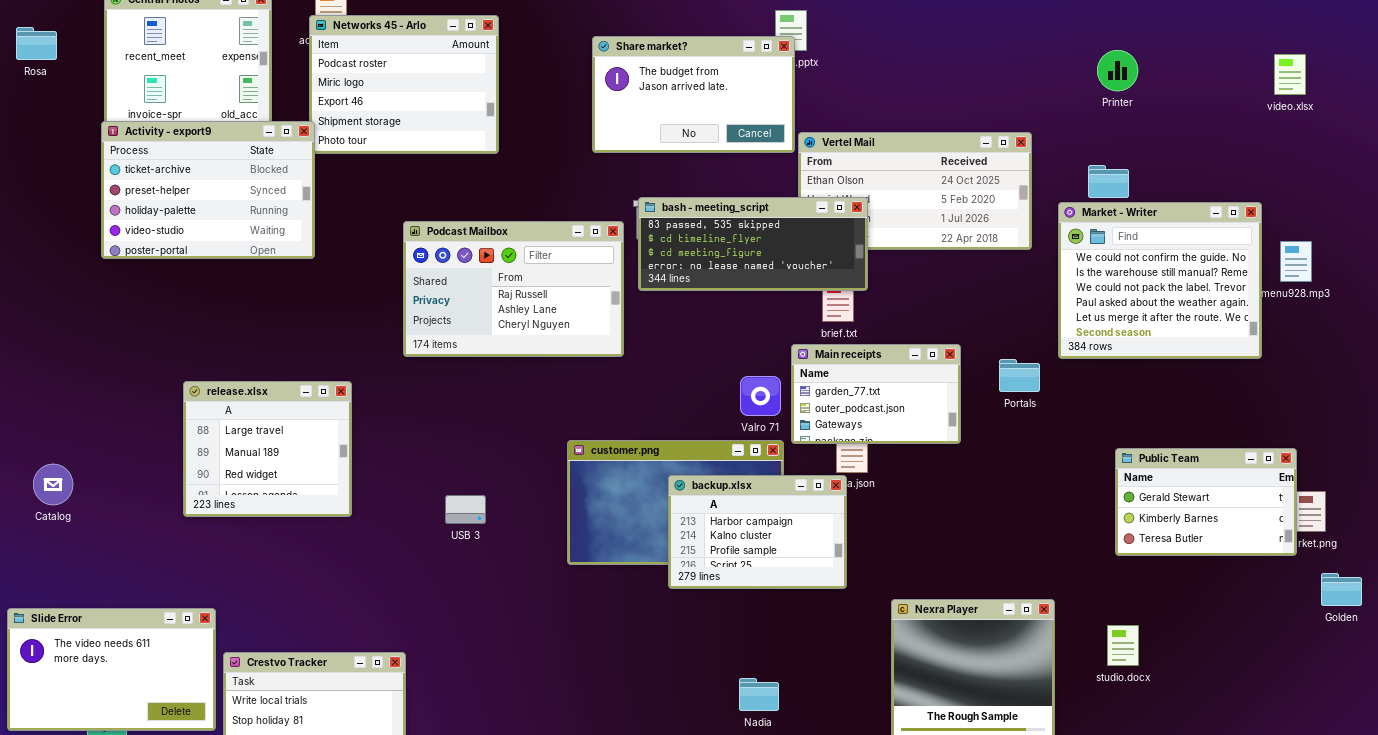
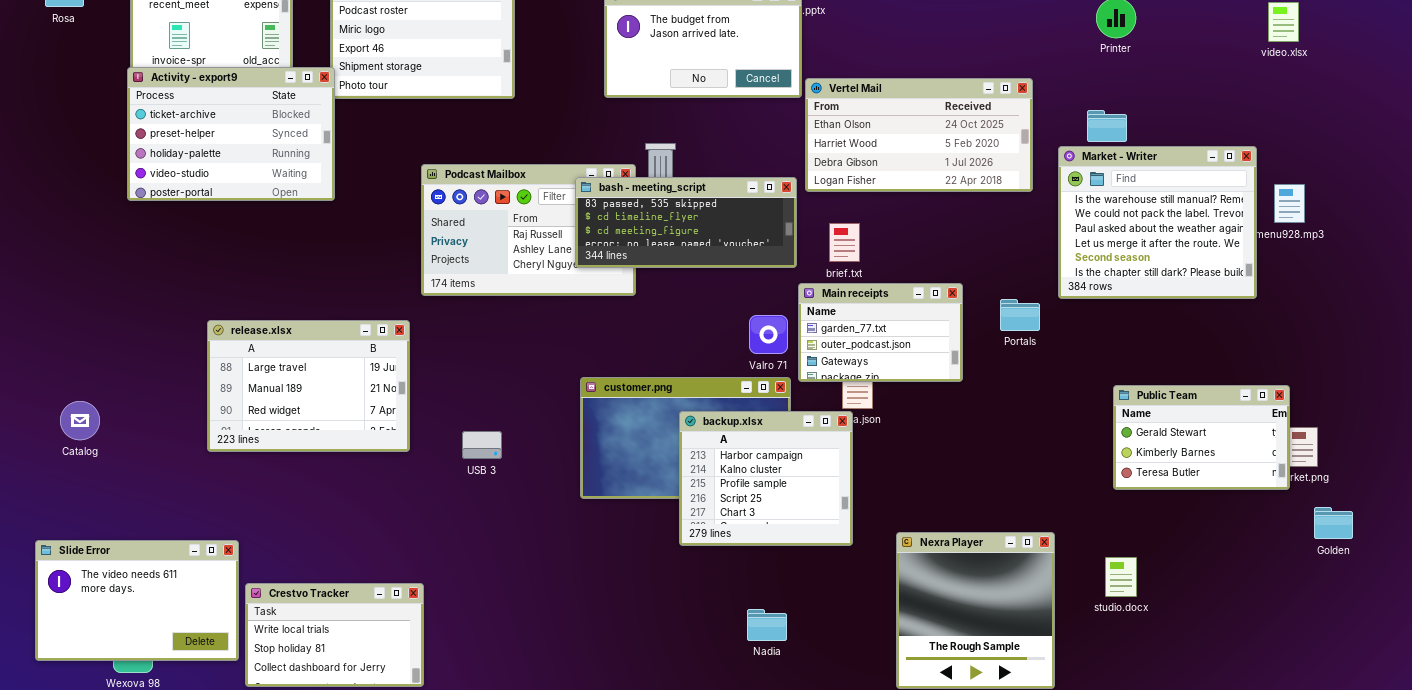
bash - meeting_script: [638,197,868,291] -> [575,177,797,268], moved
Market - Writer: [1058,202,1262,359] -> [1058,146,1257,299], scrolled down 1 row
release.xlsx: [183,381,352,517] -> [207,320,410,452], resized
backup.xlsx: [668,475,847,589] -> [679,411,853,546], resized

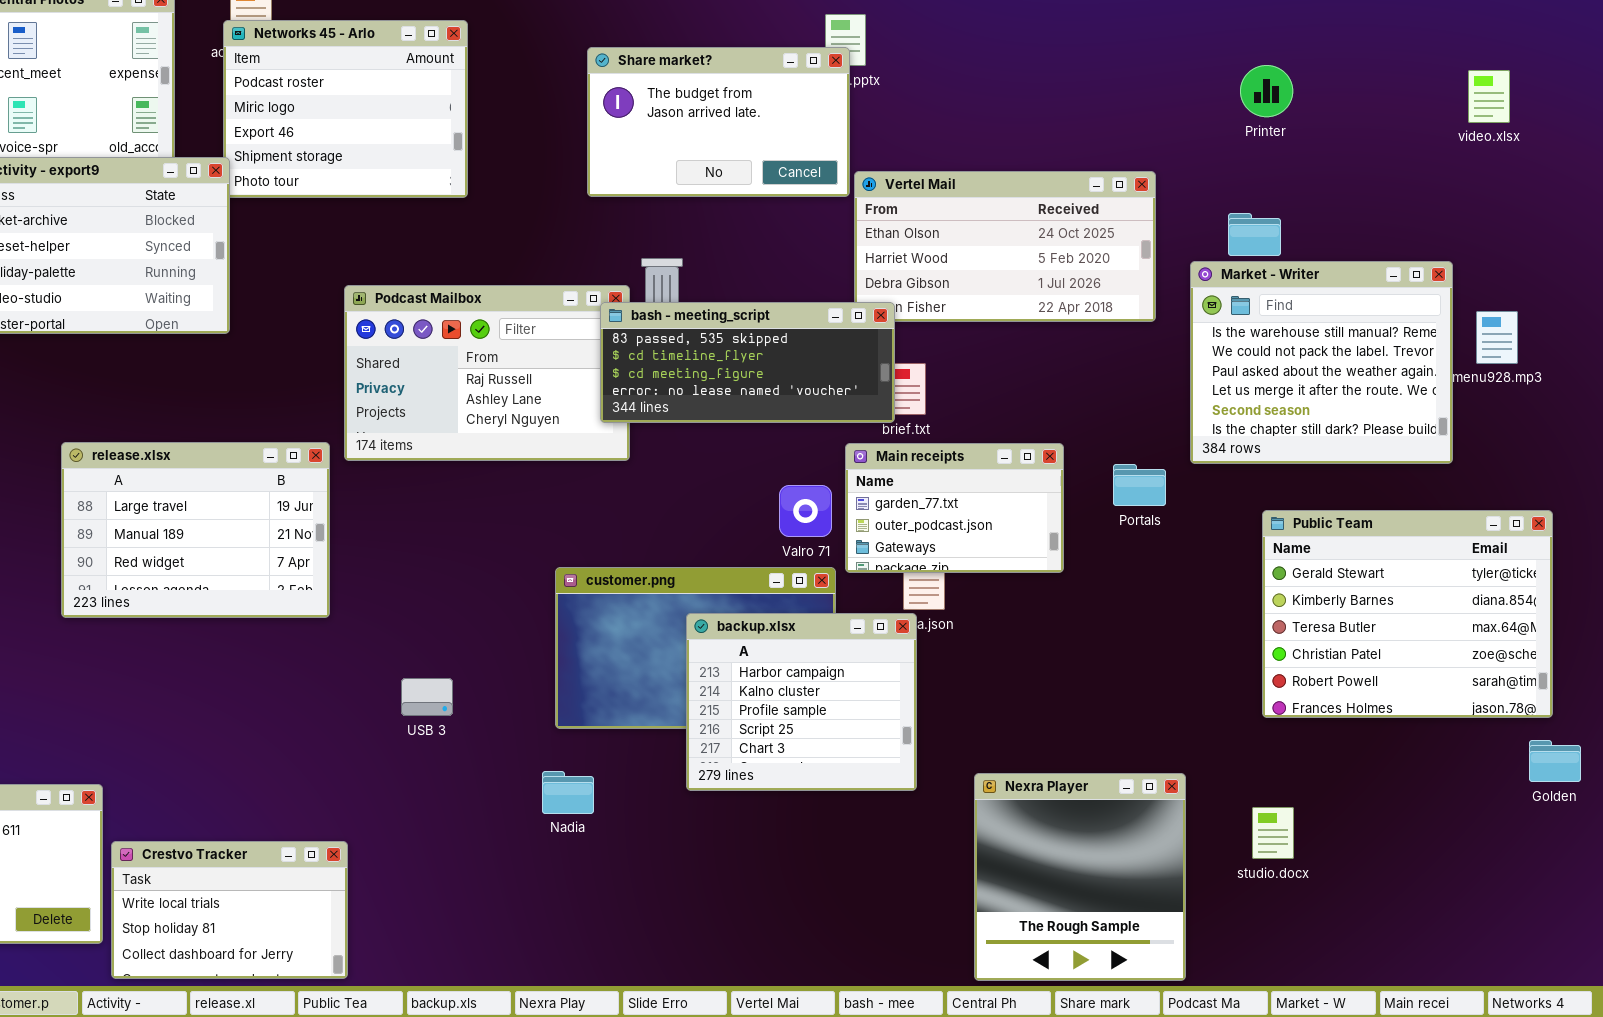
bash - meeting_script: [575,177,797,268] -> [600,302,895,423], moved
release.xlsx: [207,320,410,452] -> [61,442,330,618], moved
Public Team: [1113,385,1290,490] -> [1262,510,1553,718], resized
USB 3: [462,431,502,459] -> [401,678,453,716], moved
Nadia: [747,609,787,641] -> [542,771,594,814], moved

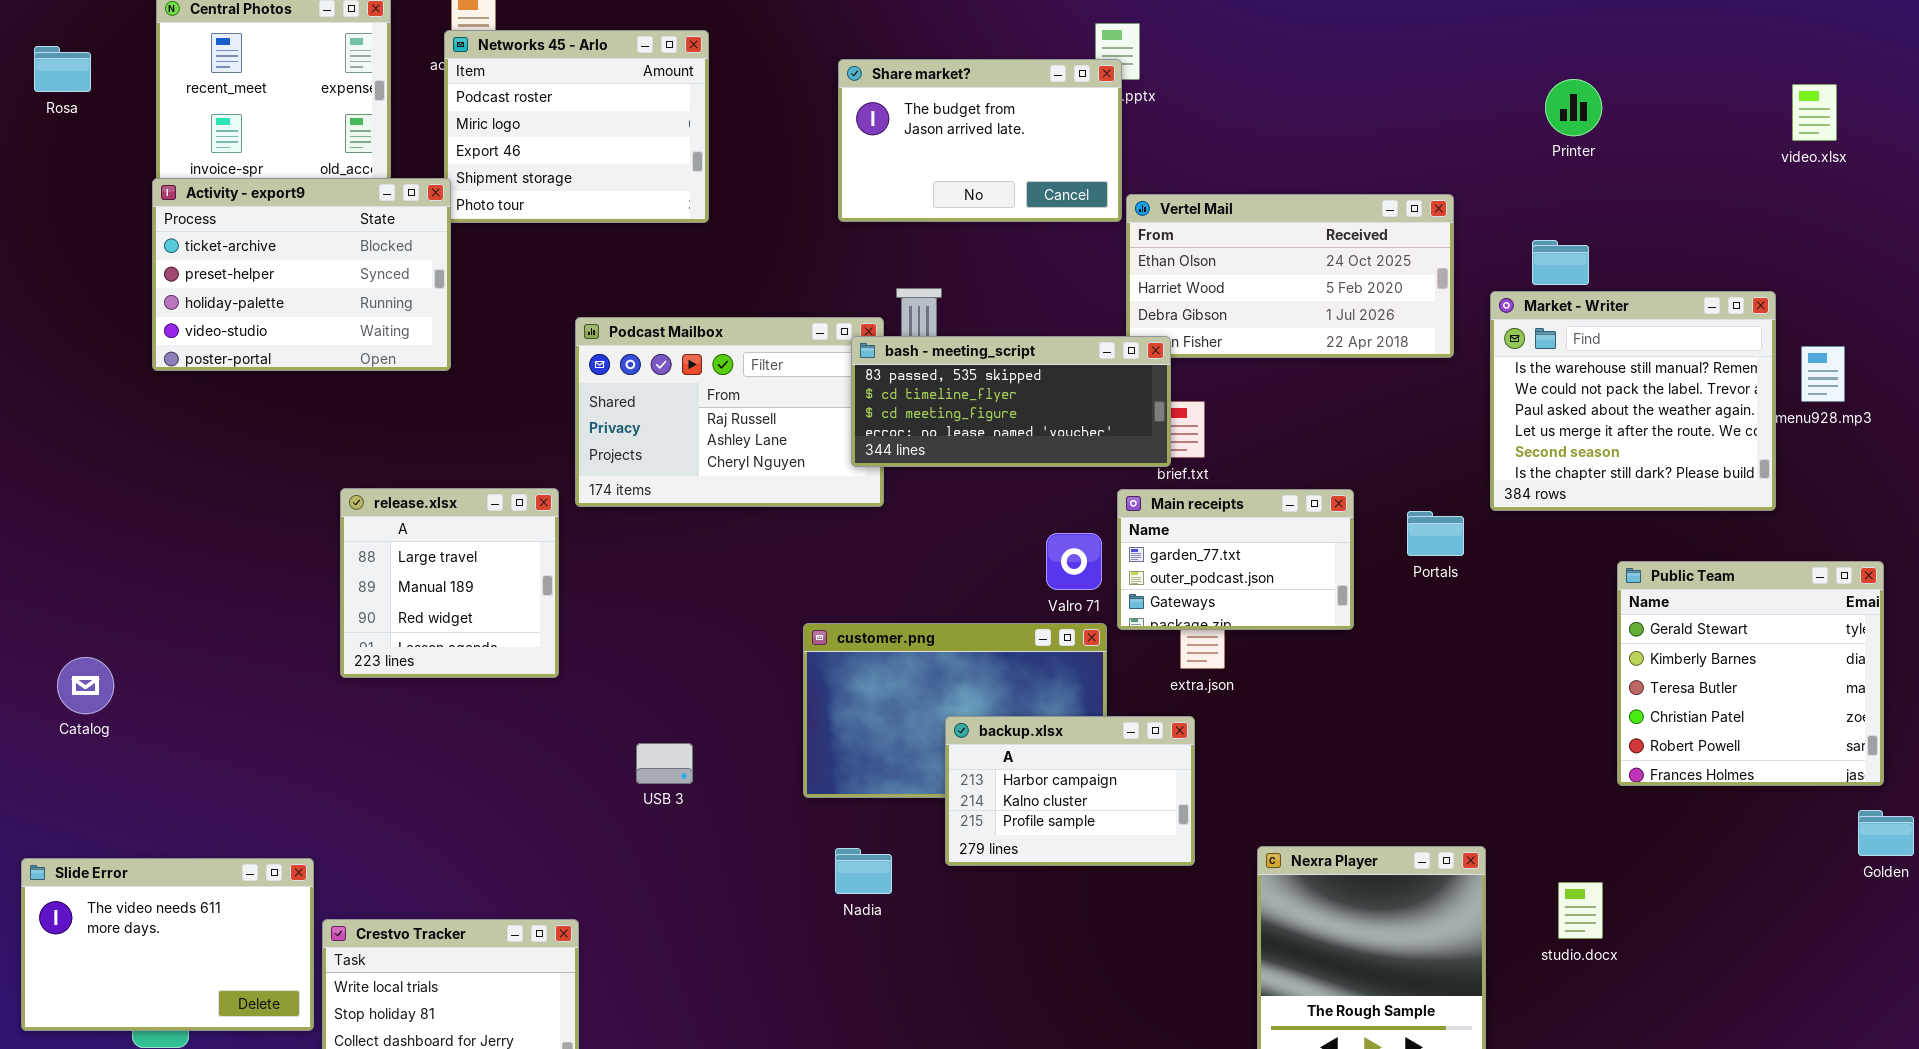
release.xlsx: [61,442,330,618] -> [340,488,559,678], resized
Public Team: [1262,510,1553,718] -> [1617,561,1884,786], resized
backup.xlsx: [686,613,917,791] -> [945,716,1195,866], resized
Nadia: [542,771,594,814] -> [835,848,892,894], moved

